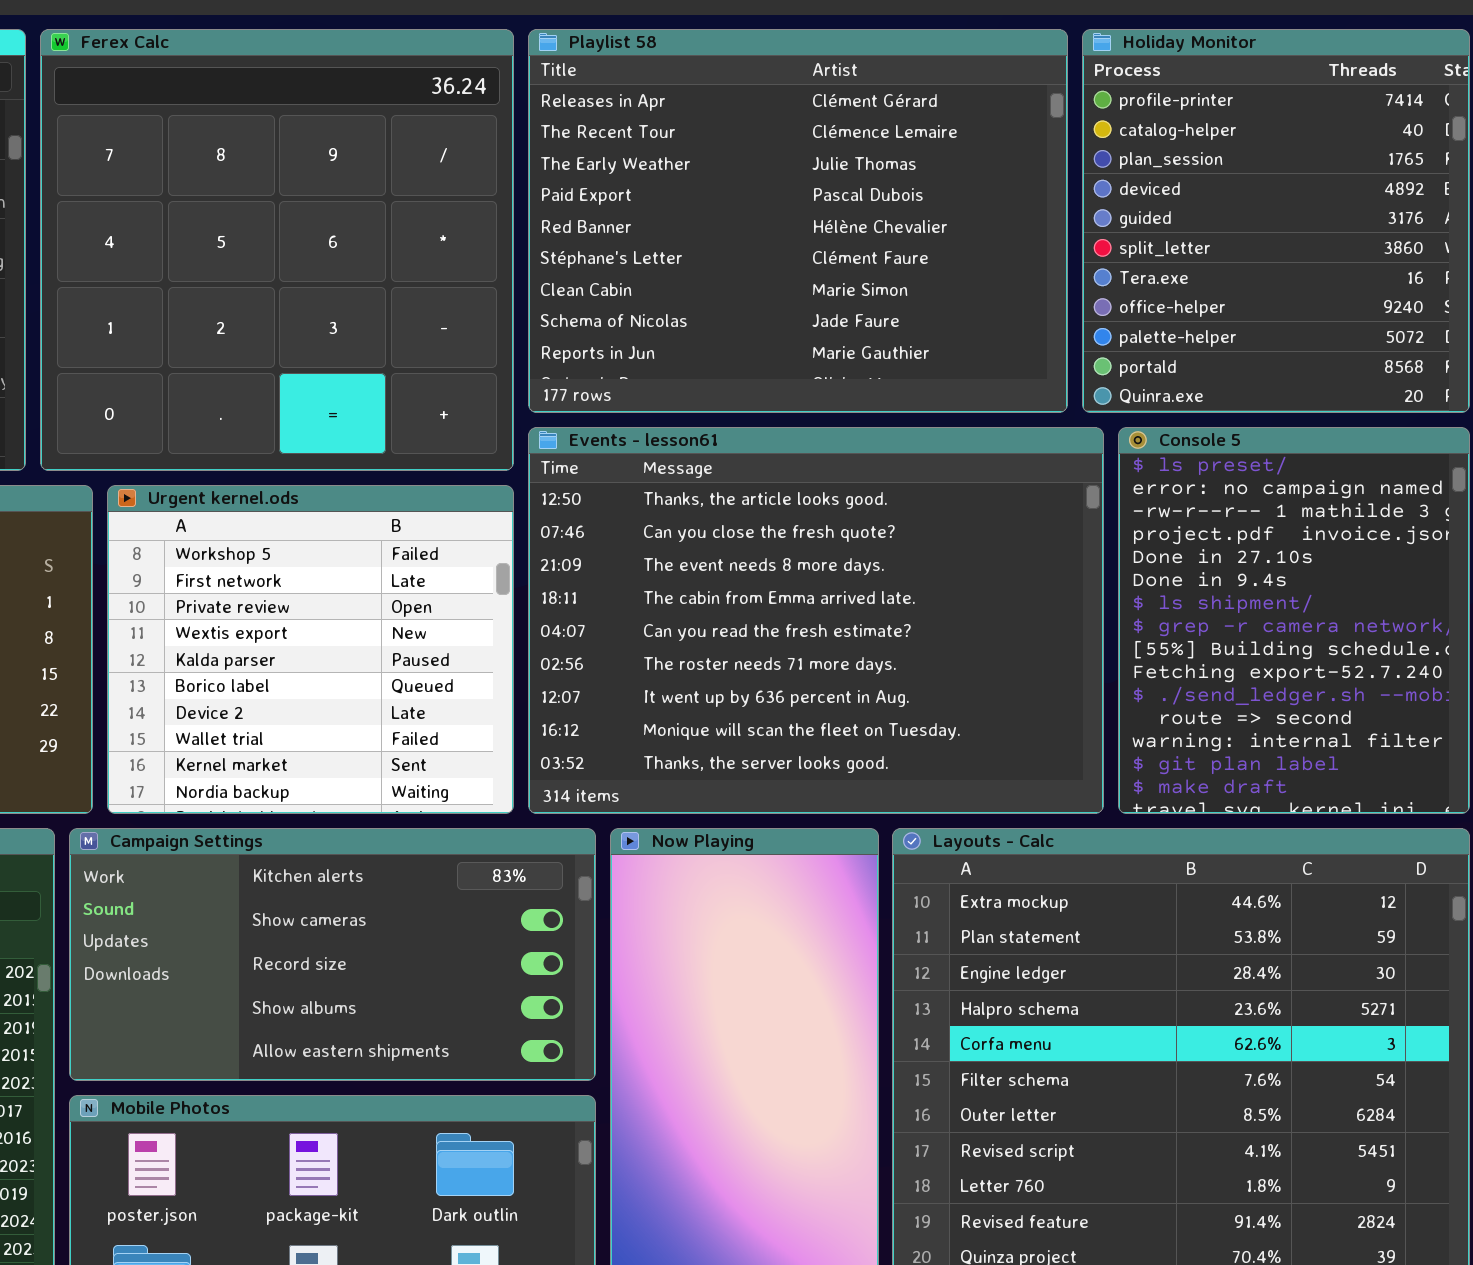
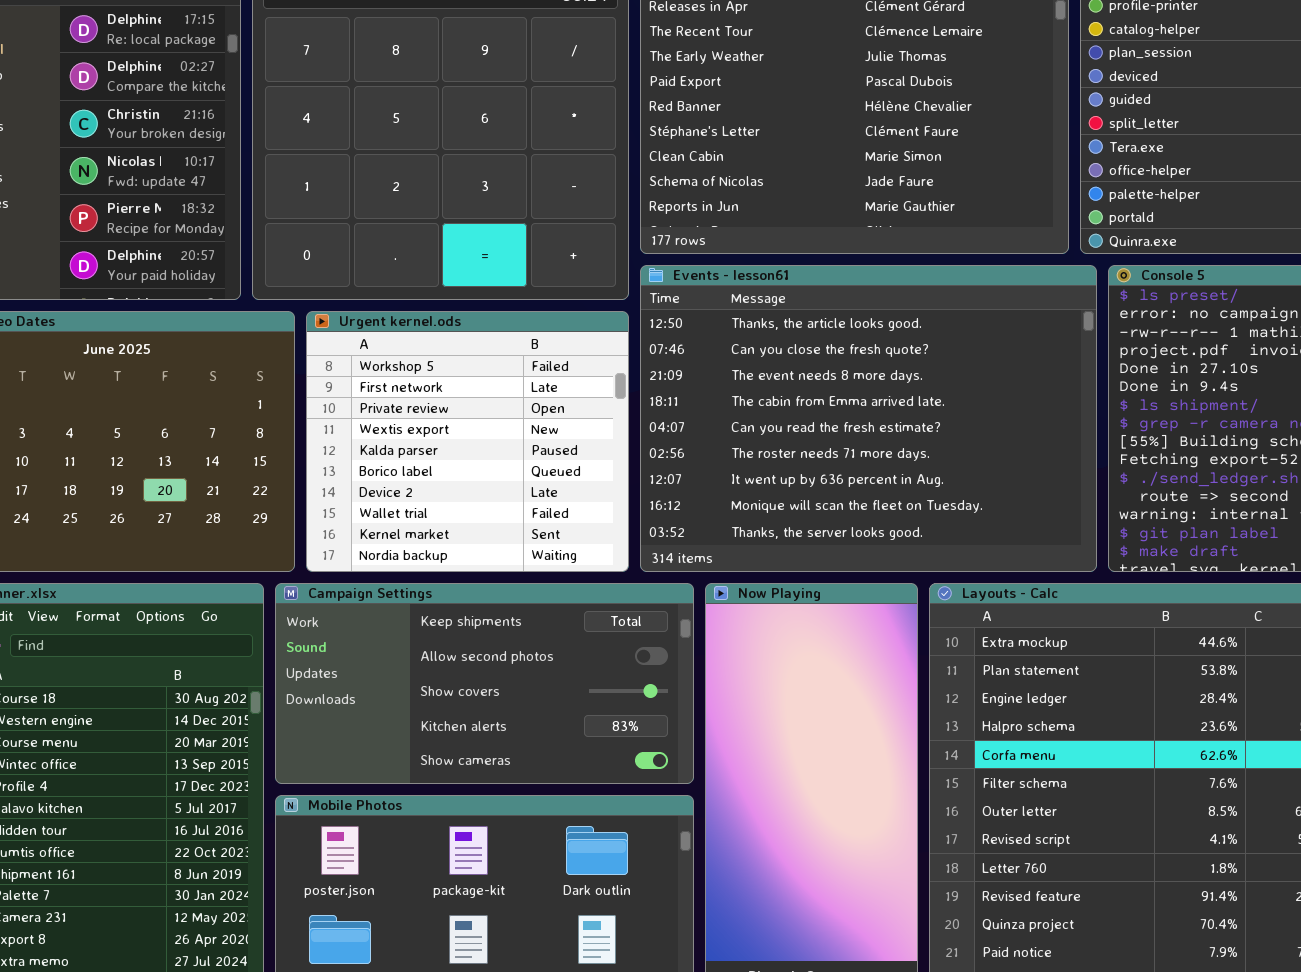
Campaign Settings: [69,828,596,1081] -> [275,583,694,784], scrolled up 3 rows

